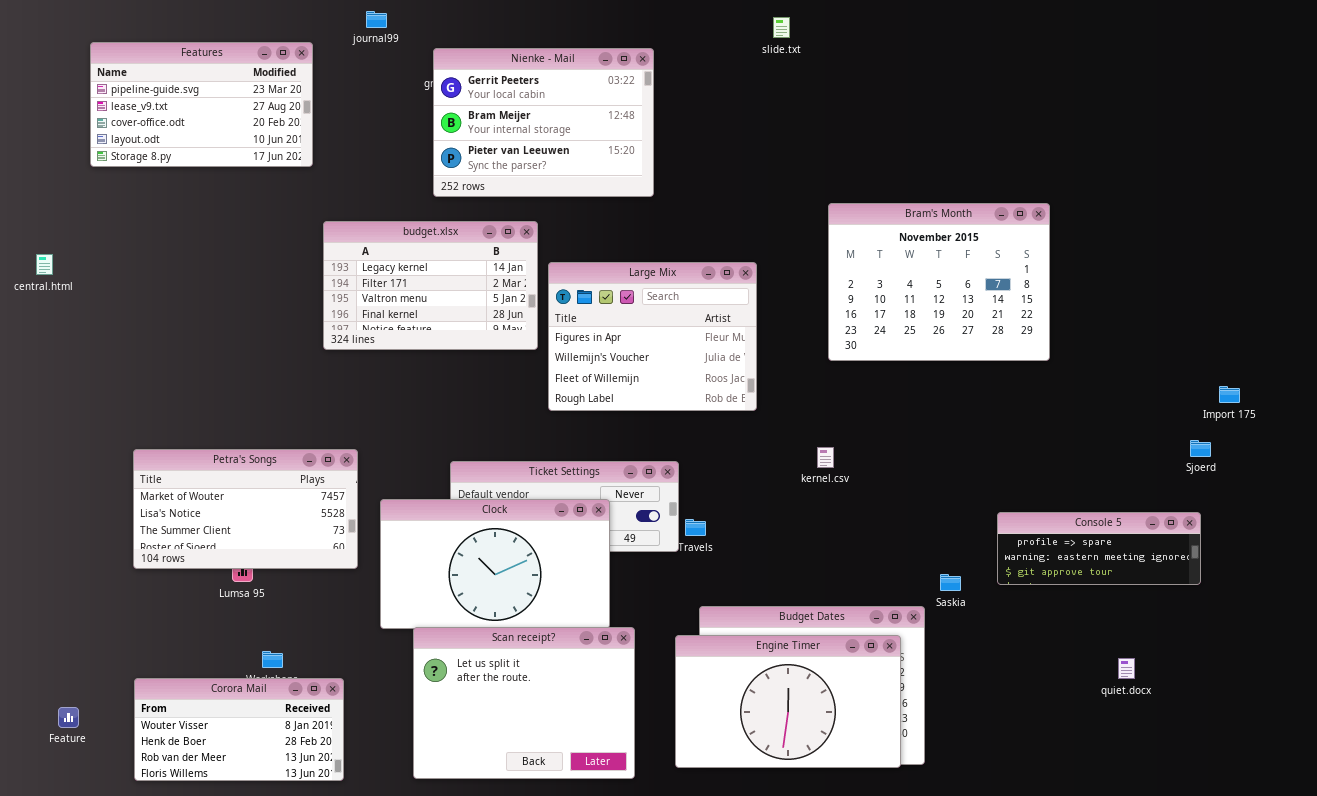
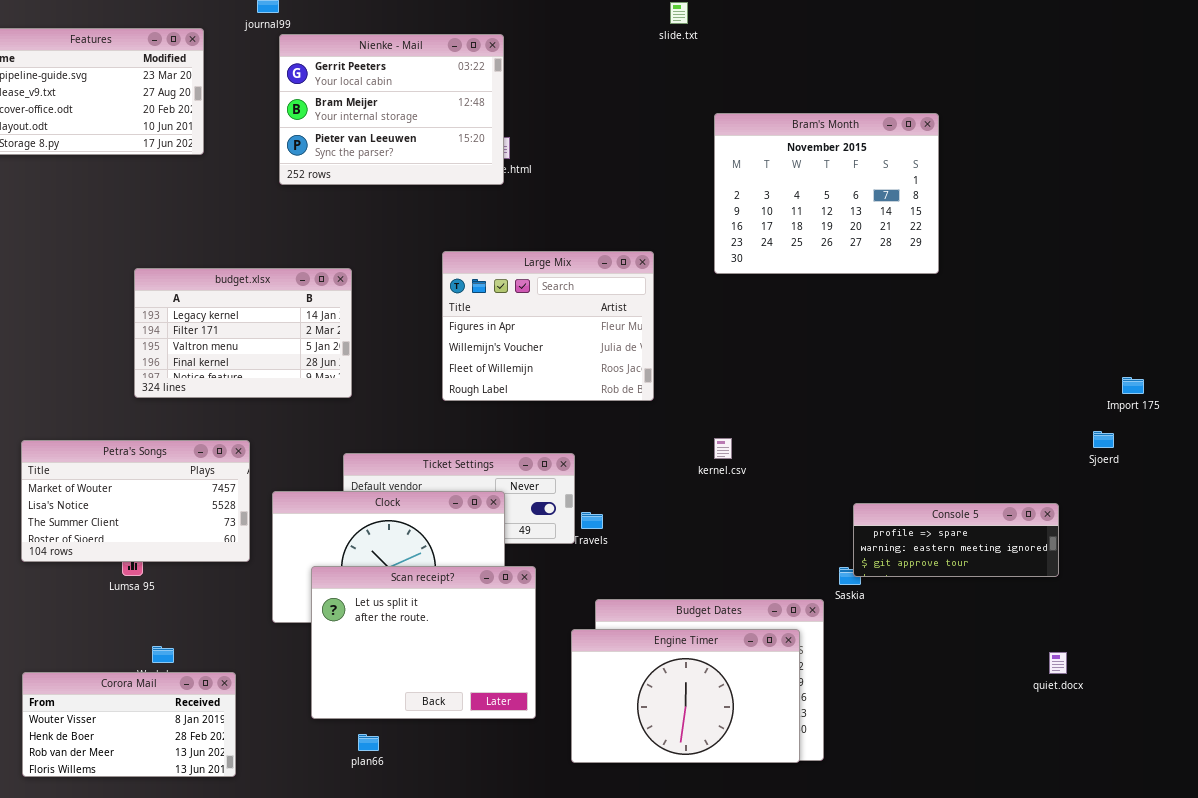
Nienke - Mail: [433,48,654,197] -> [279,34,504,185], moved
Bram's Month: [828,203,1050,361] -> [714,113,939,274], moved
budget.xlsx: [323,221,538,350] -> [134,268,352,398], moved
Console 5: [997,512,1201,585] -> [853,503,1059,577], moved
Scan receipt?: [413,627,635,779] -> [311,566,536,719], moved
quiet.docx: [1118,658,1135,679] -> [1049,652,1067,674], moved

